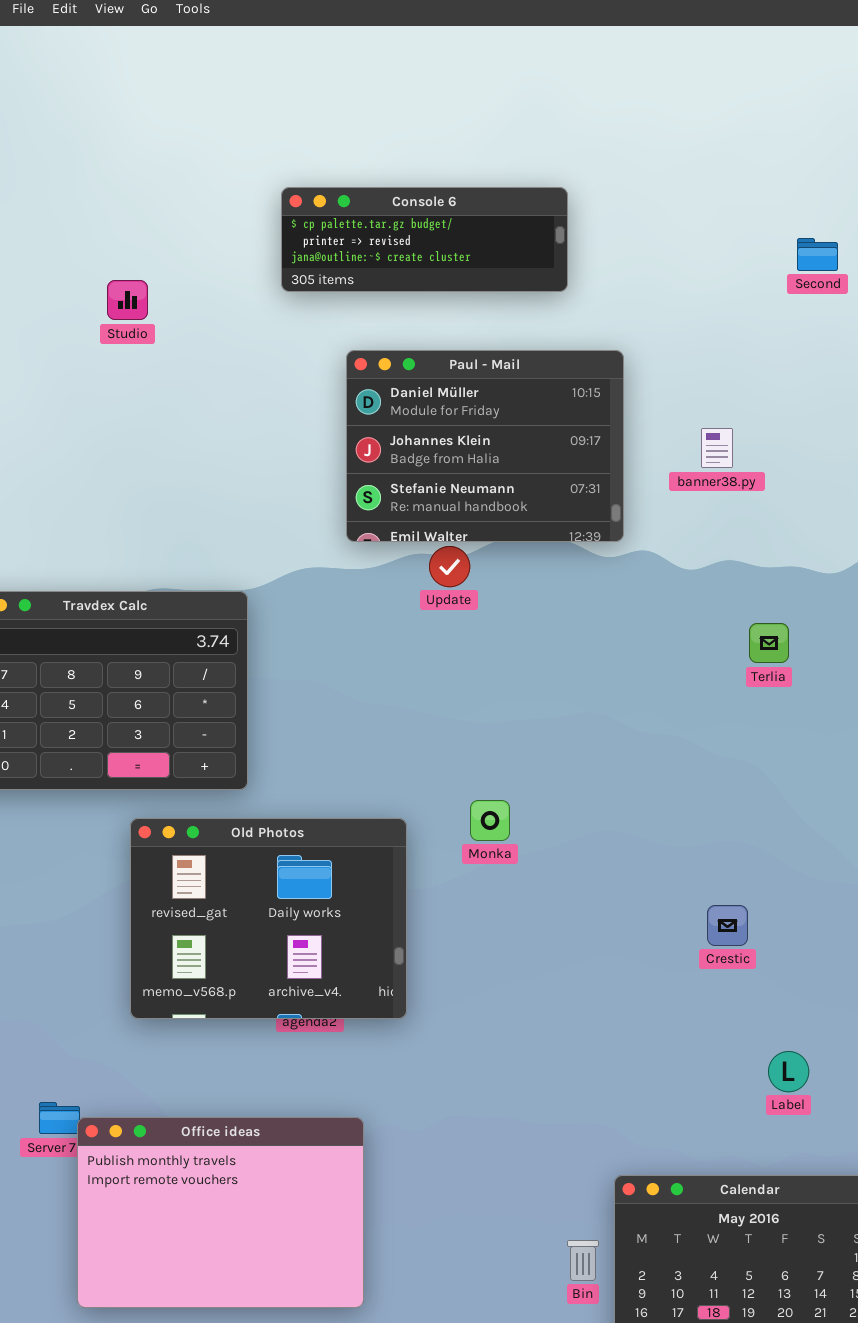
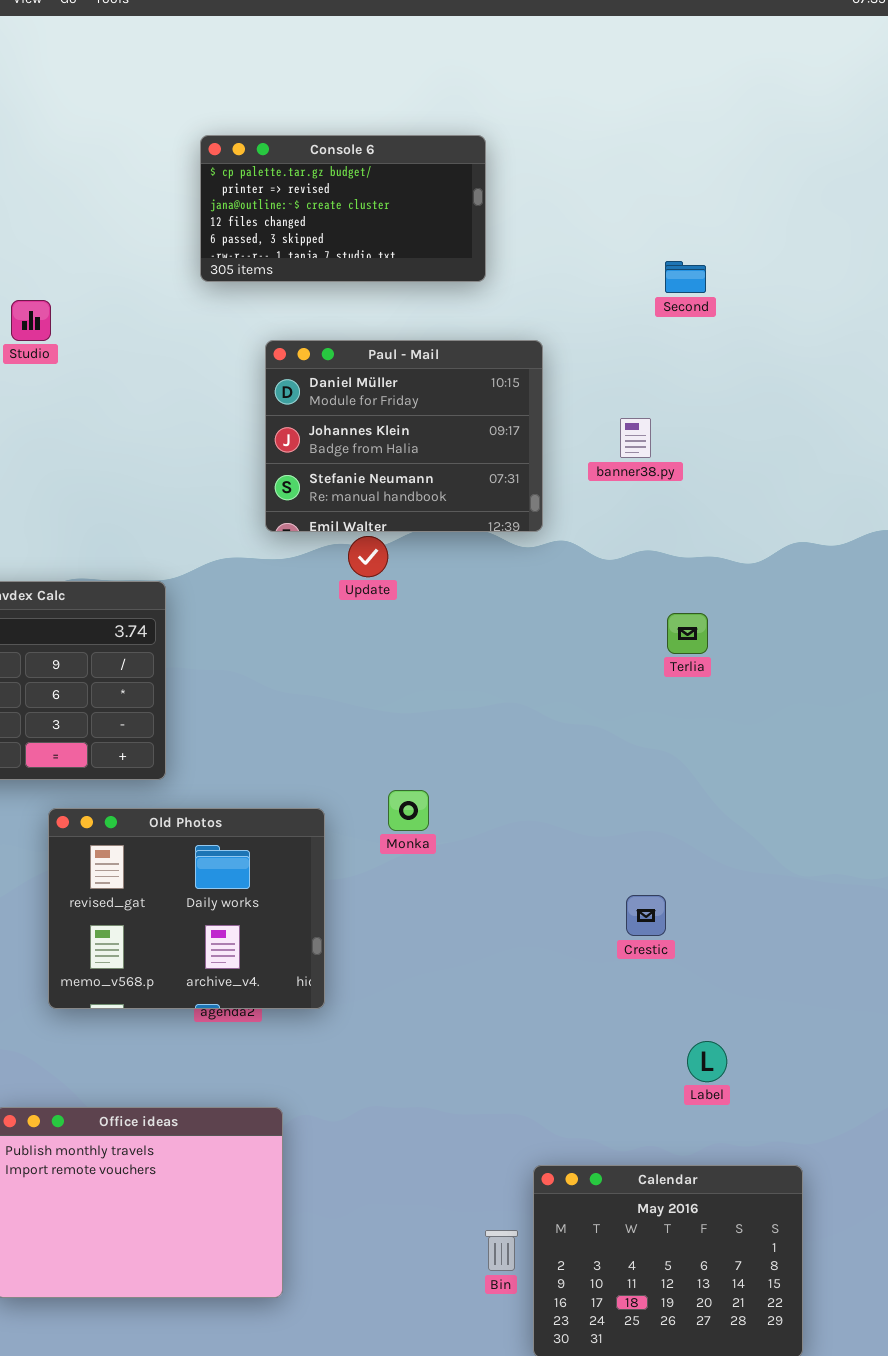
Console 6: [281,187,568,292] -> [200,135,486,282], resized
Second: [797,238,838,271] -> [665,261,706,293], moved
Studio: [107,280,148,320] -> [11,300,51,341], moved

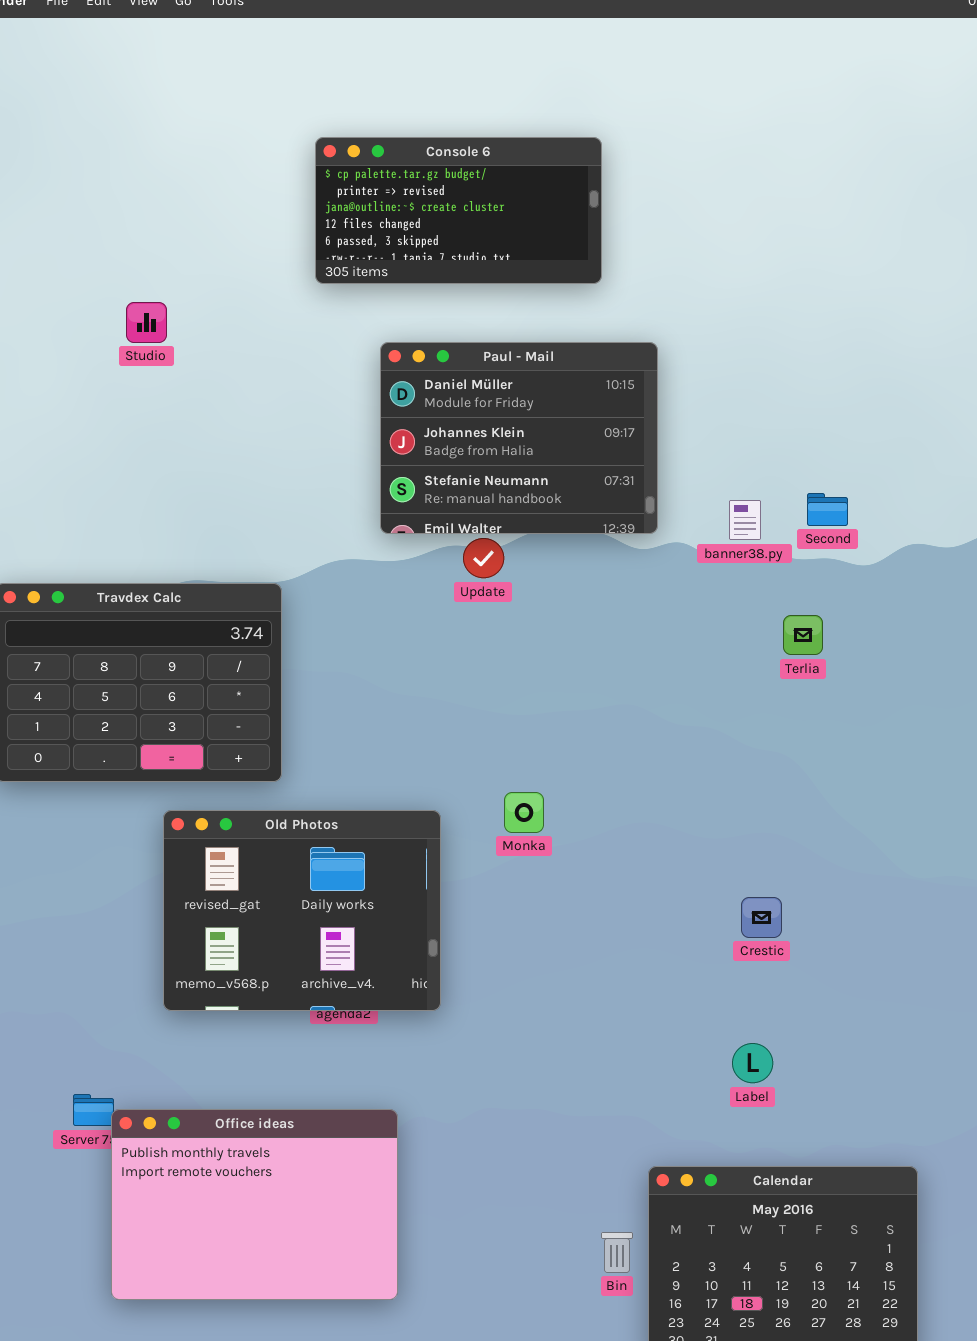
Second: [665,261,706,293] -> [807,493,848,526], moved
banner38.py: [620,418,651,458] -> [729,500,761,540], moved
Label: [687,1041,727,1082] -> [732,1043,773,1083], moved

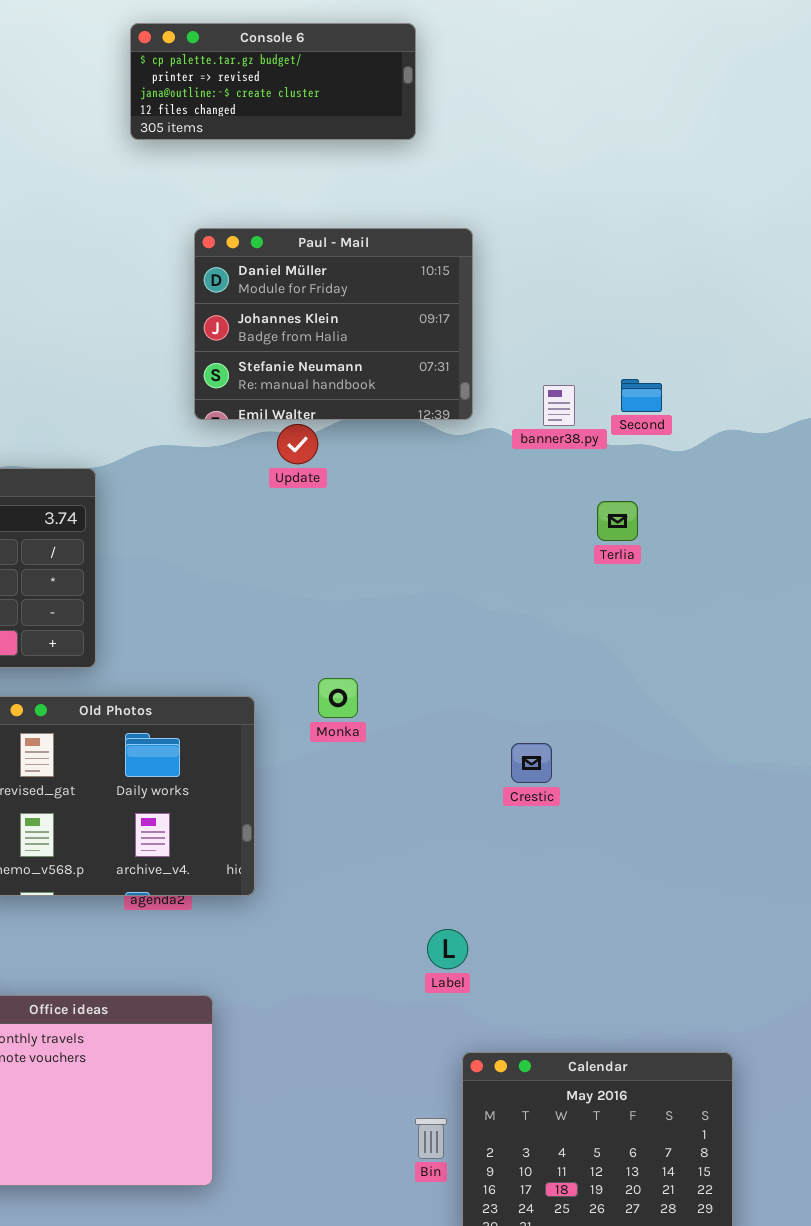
Console 6: [315,137,602,284] -> [130,23,416,140], resized
Crestic: [741,897,782,938] -> [511,743,552,783], moved
Label: [732,1043,773,1083] -> [427,929,468,969], moved

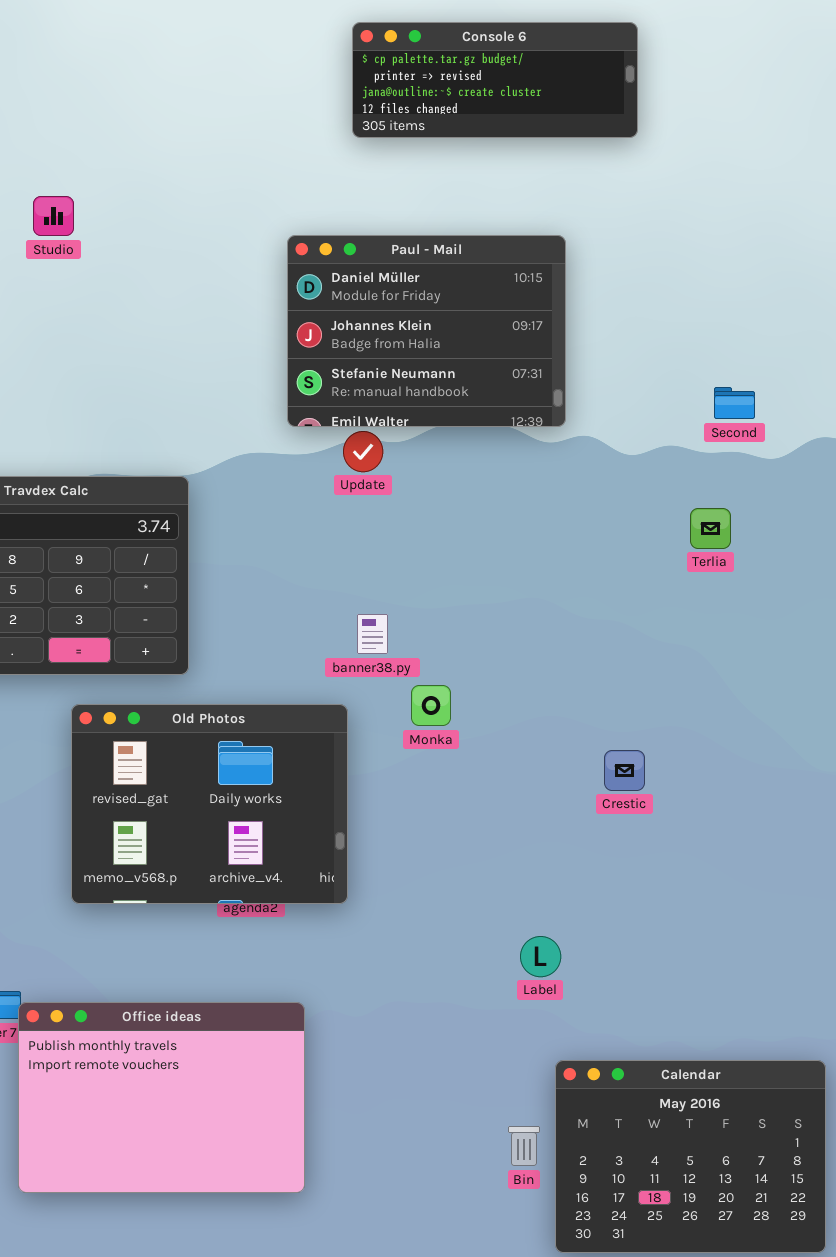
Console 6: [130,23,416,140] -> [352,22,638,138], moved
banner38.py: [543,385,575,426] -> [357,614,388,654], moved
Update: [277,424,318,464] -> [343,431,383,472], moved

